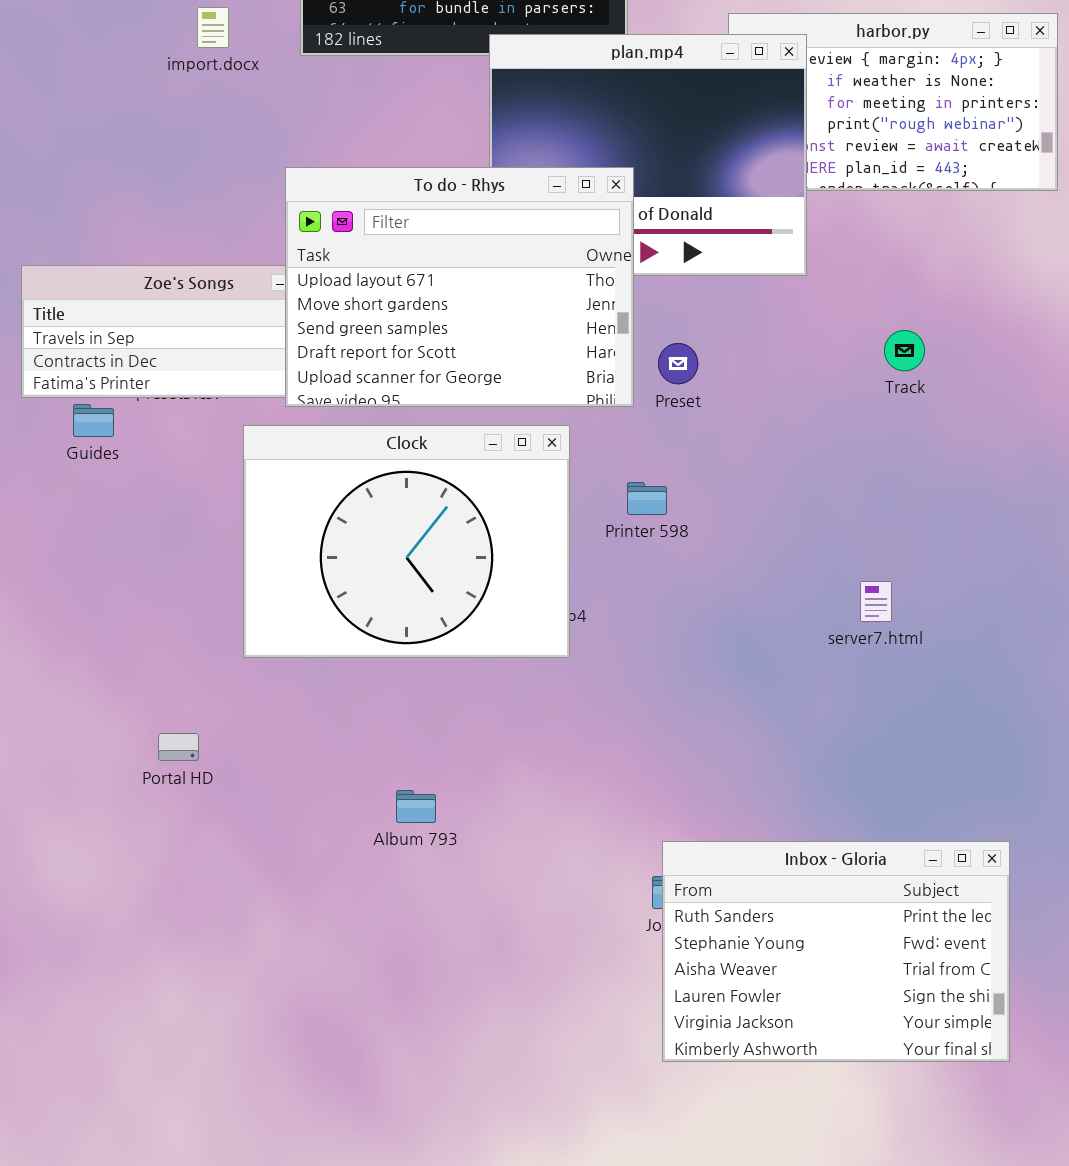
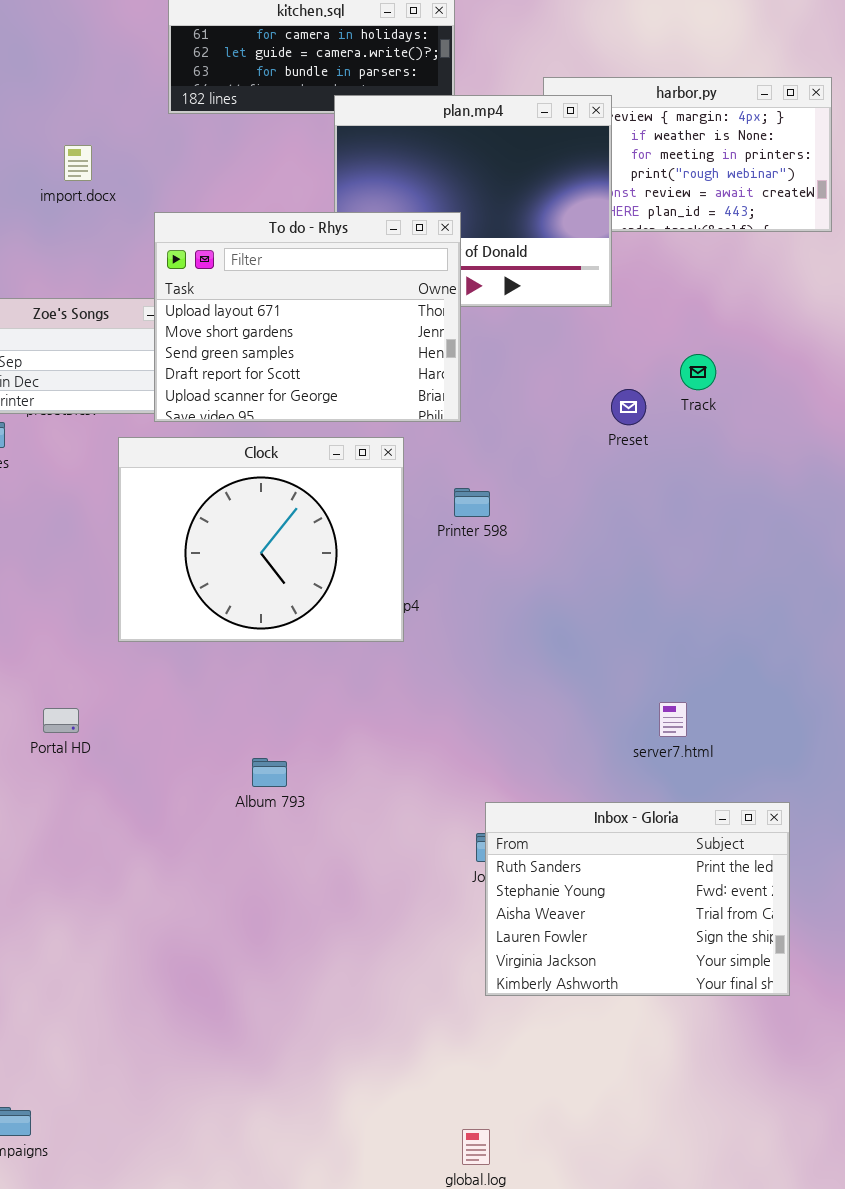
import.docx: [197,7,229,48] -> [64,145,92,181], moved
Preset: [658,343,698,384] -> [611,389,646,425], moved
server7.html: [860,581,892,622] -> [659,702,687,737], moved

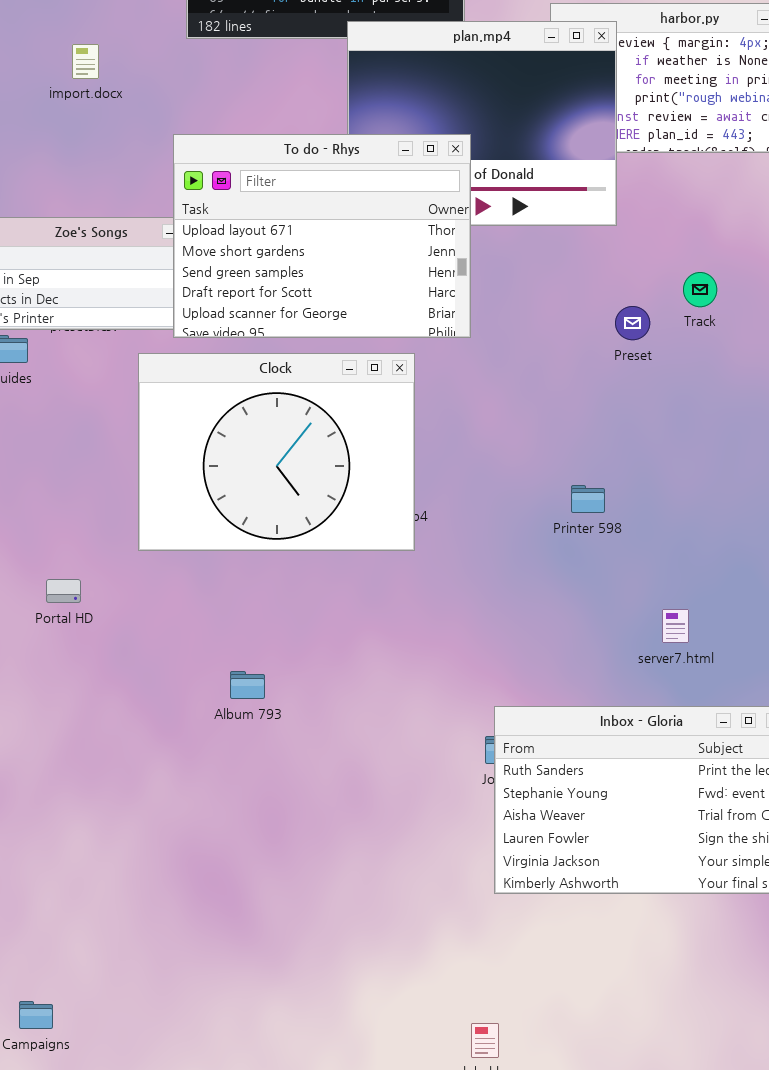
import.docx: [64,145,92,181] -> [72,44,99,79], moved
Printer 598: [454,488,490,517] -> [571,485,605,513], moved
Portal HD: [43,708,79,733] -> [46,579,81,603], moved
Album 793: [252,758,287,787] -> [230,671,265,699], moved

